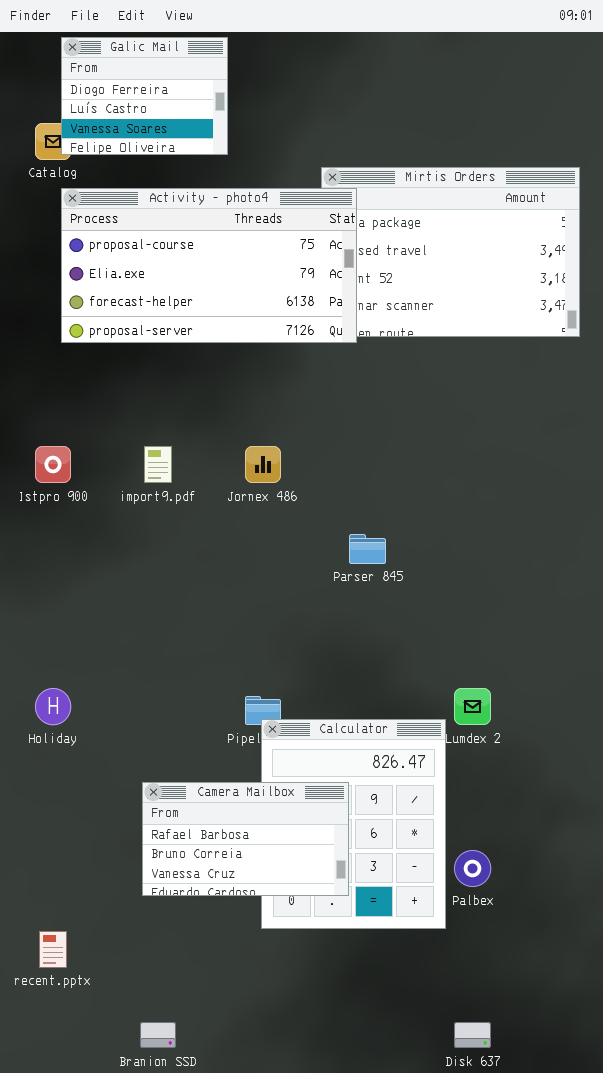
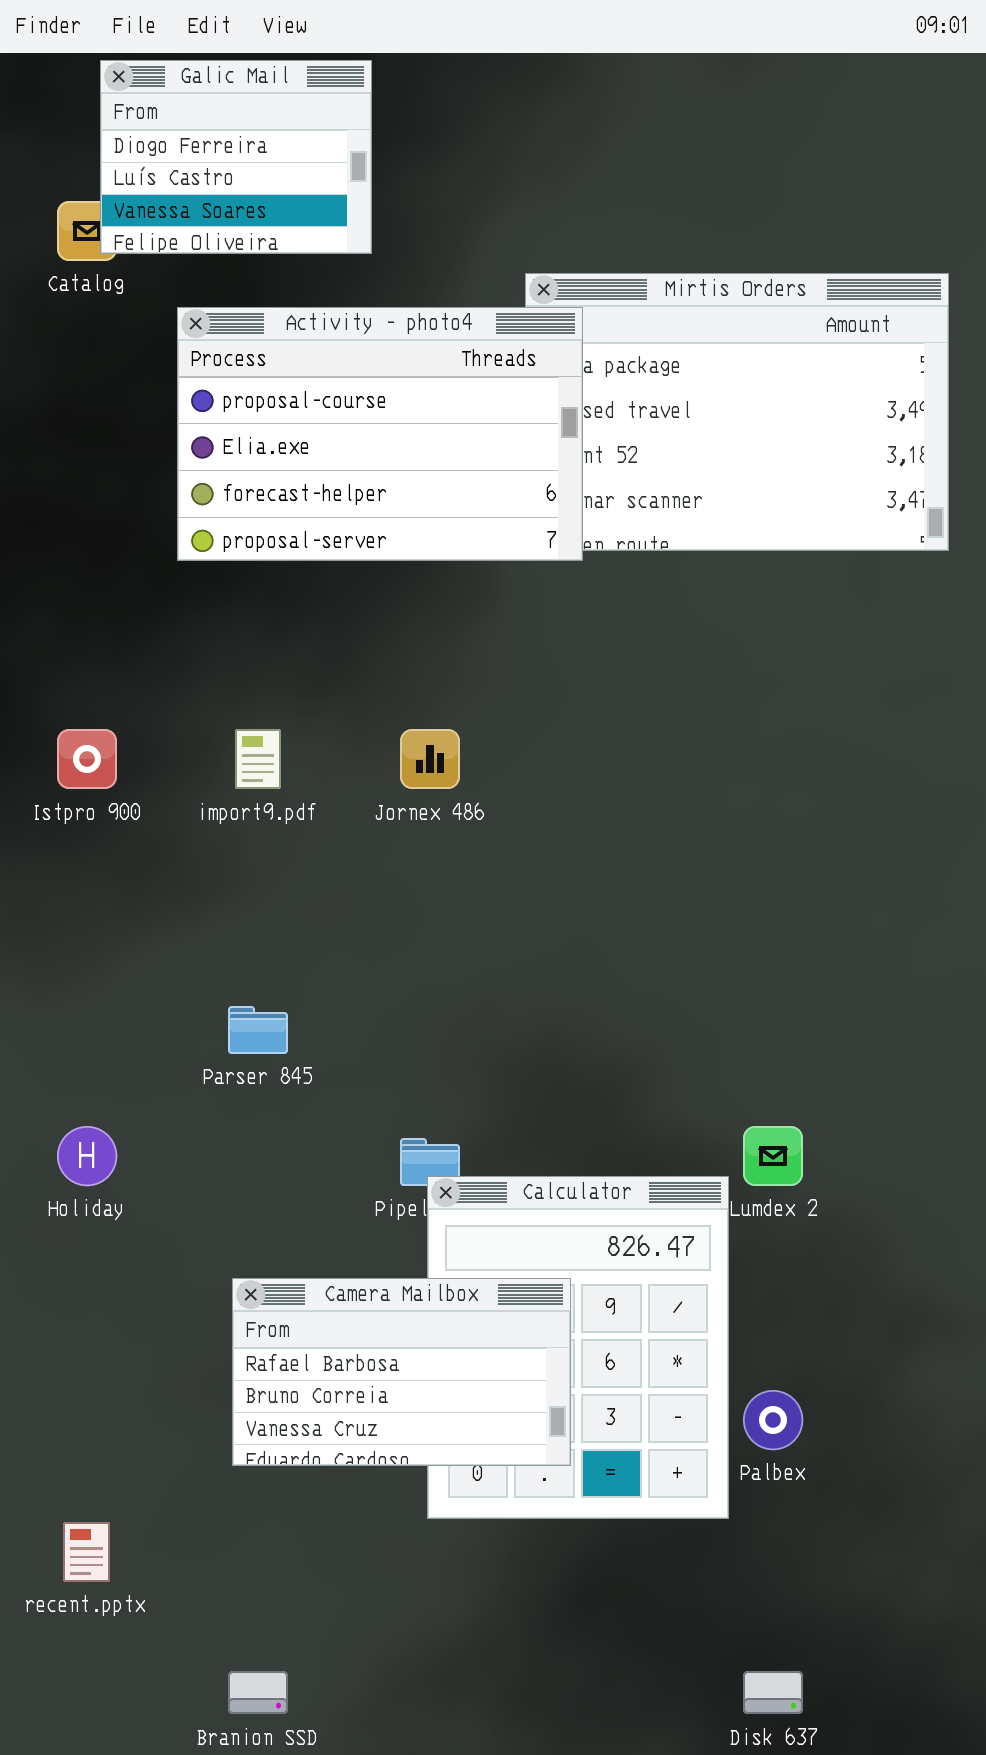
Activity - photo4: [61,188,357,343] -> [177,307,583,561], resized
Parser 845: [349,534,386,564] -> [228,1006,288,1054], moved

